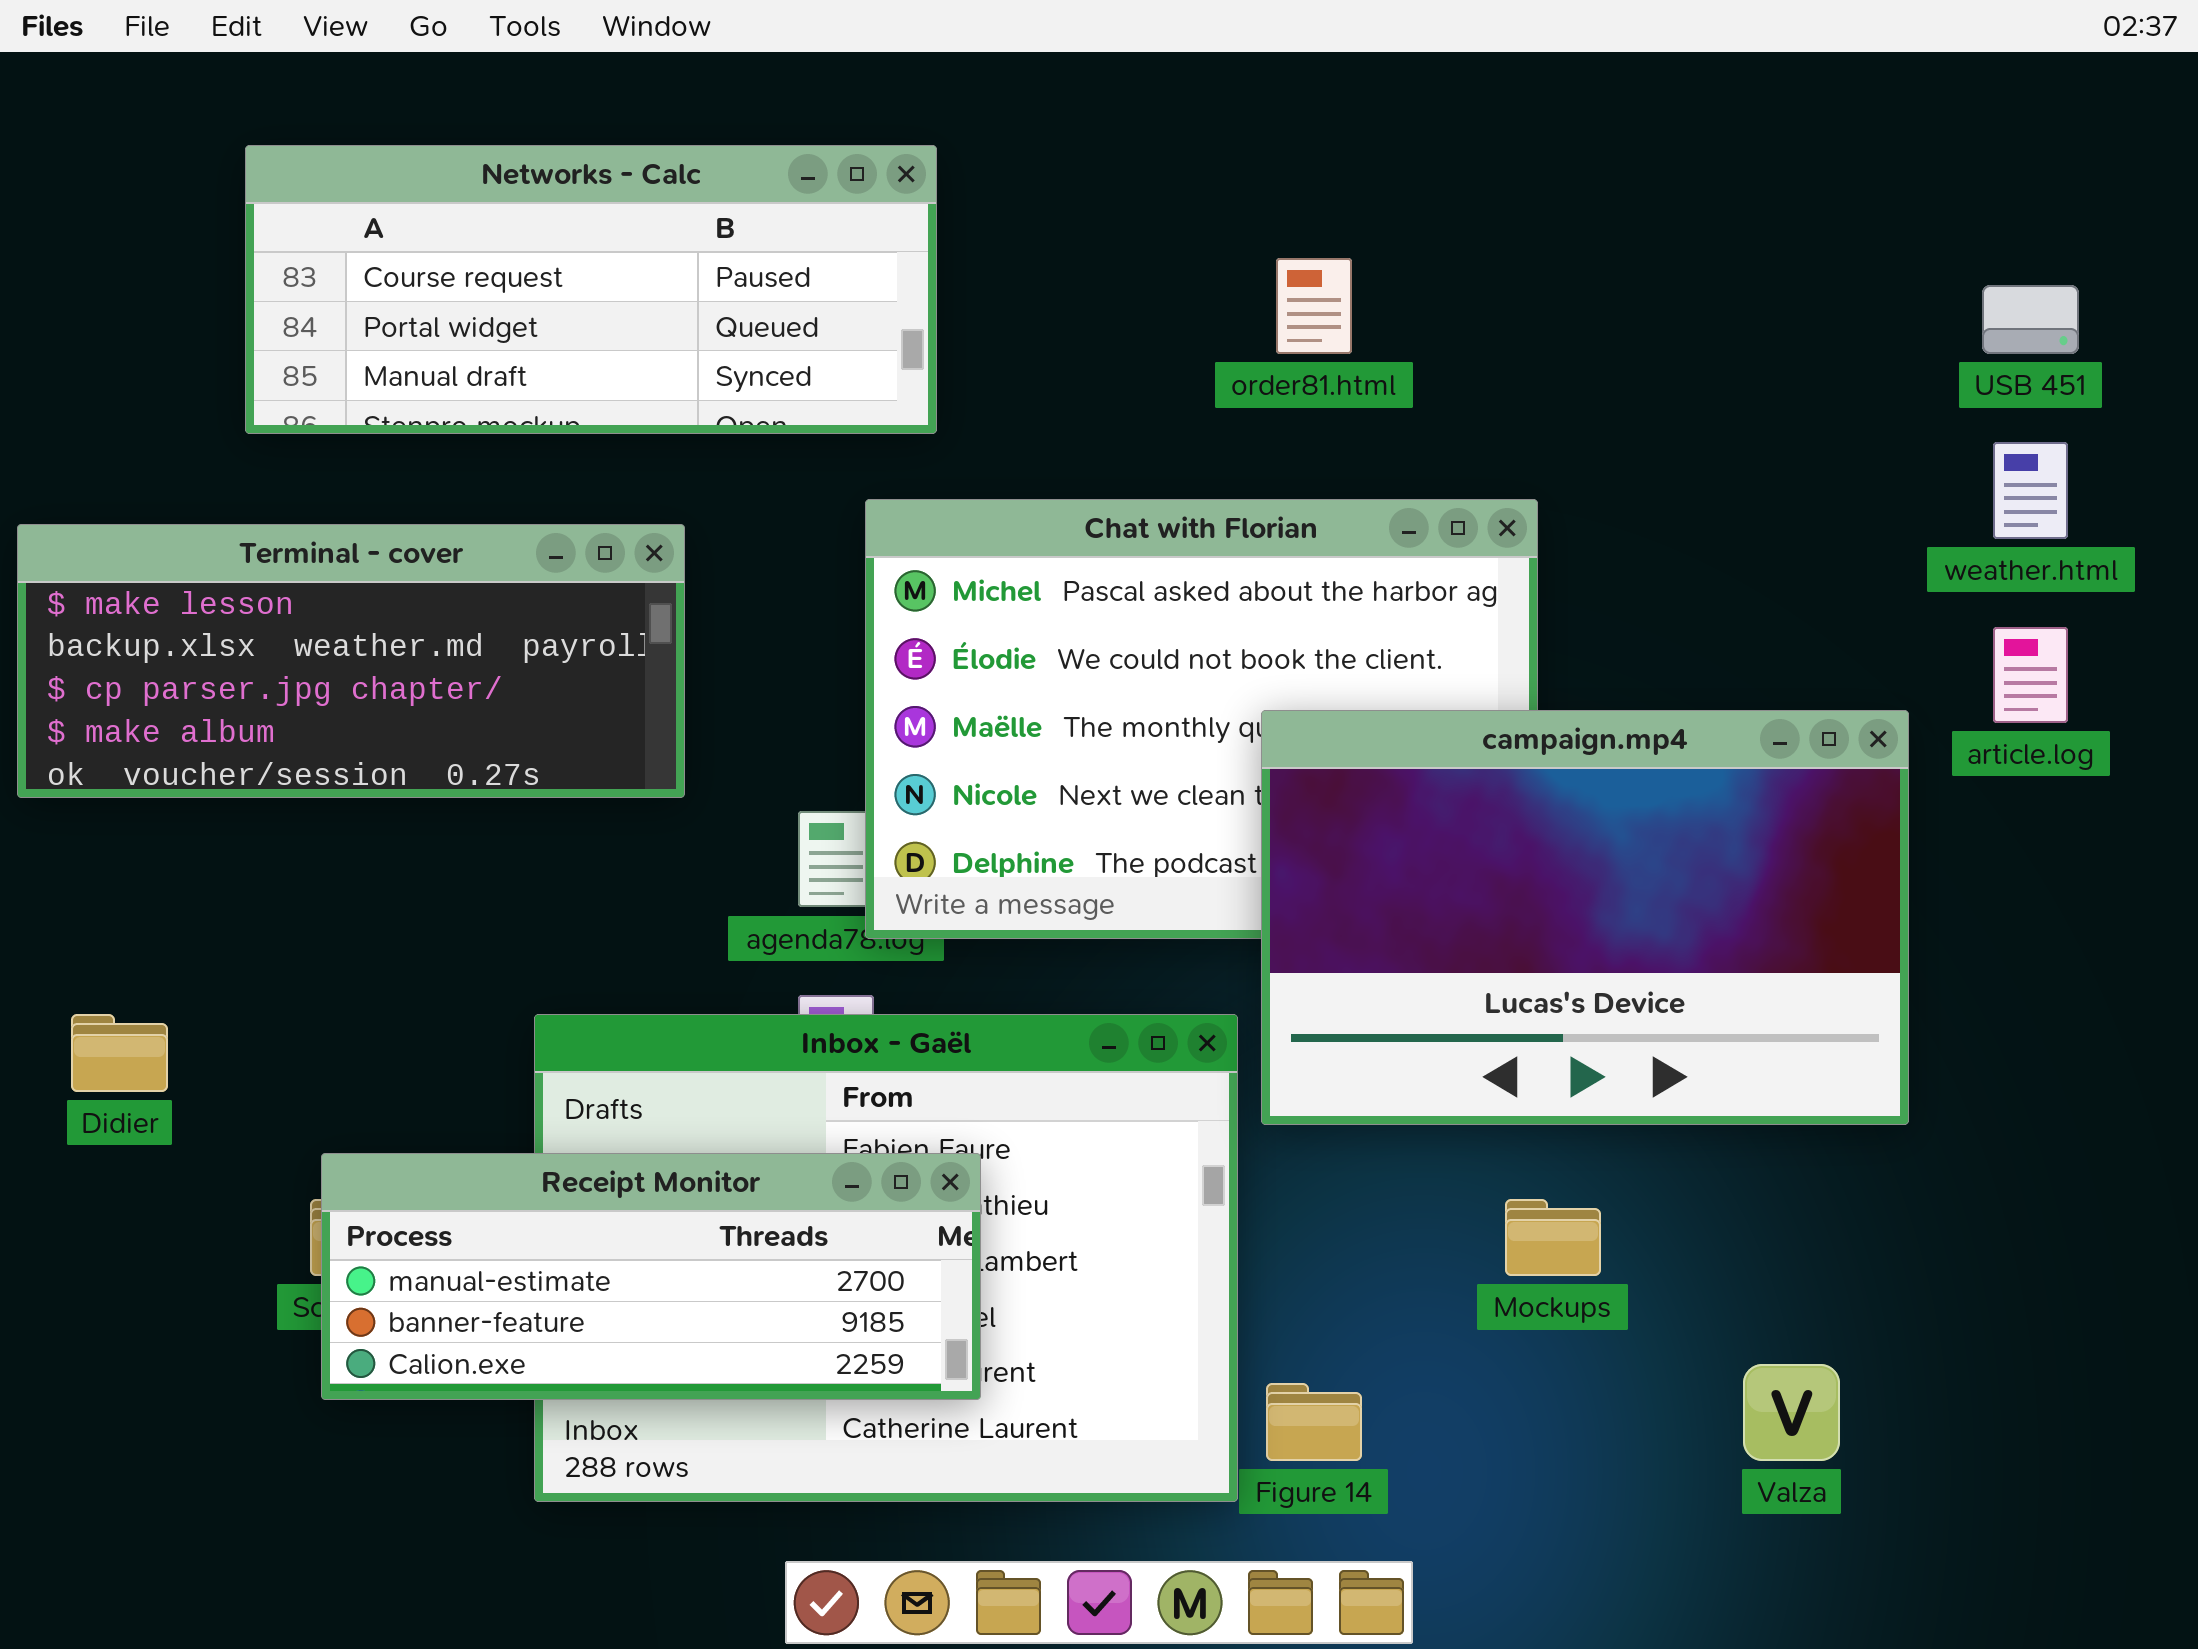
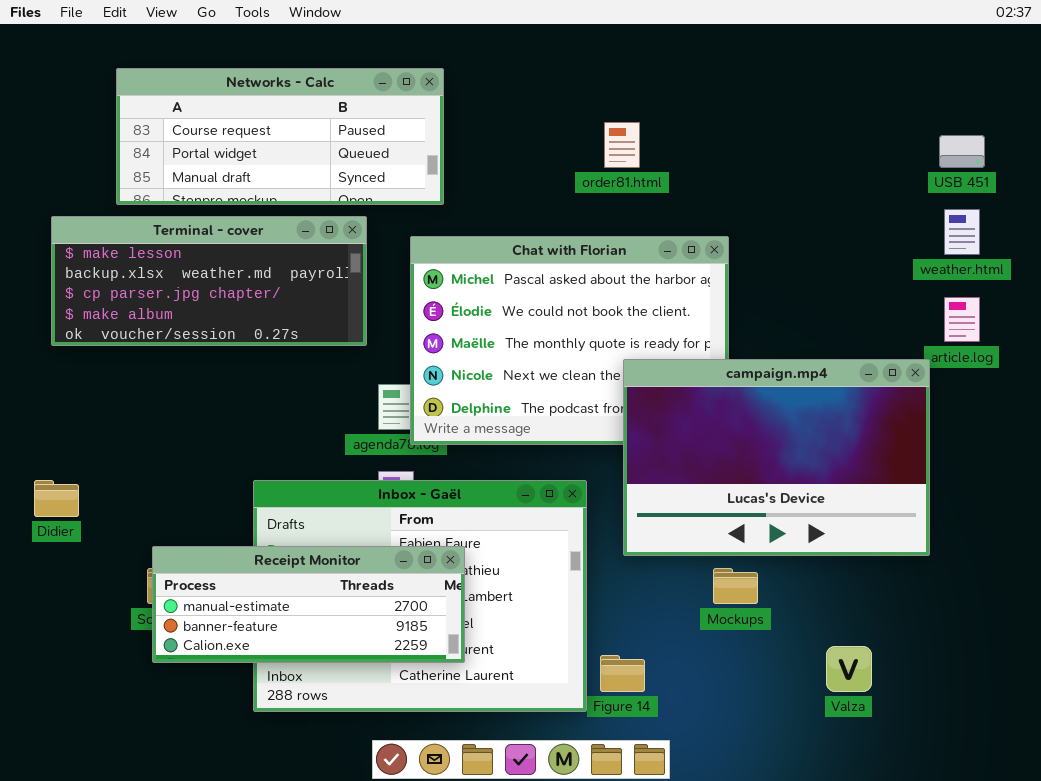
Terminal - cover: [17,524,685,798] -> [51,216,367,346], moved
campaign.mp4: [1261,710,1909,1125] -> [623,359,930,556], moved

